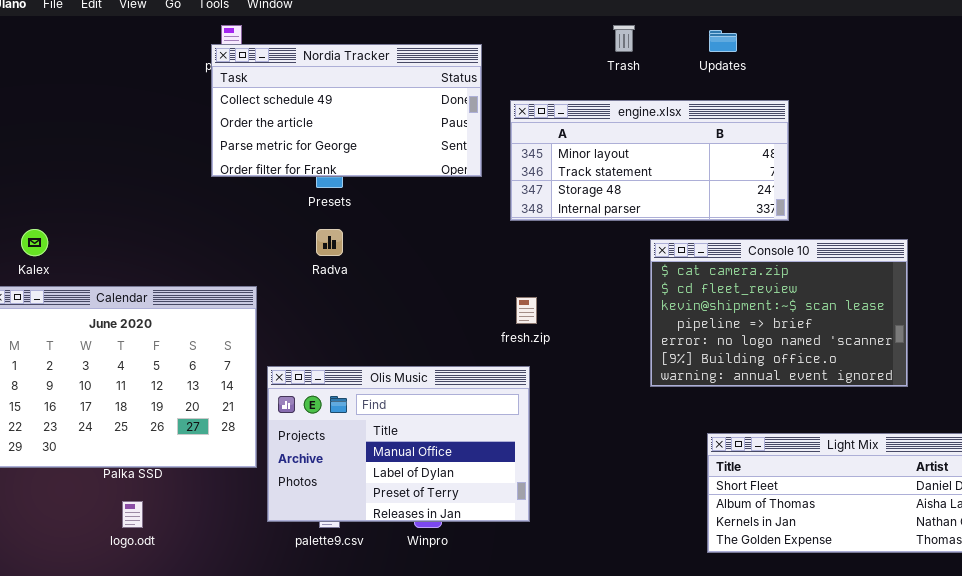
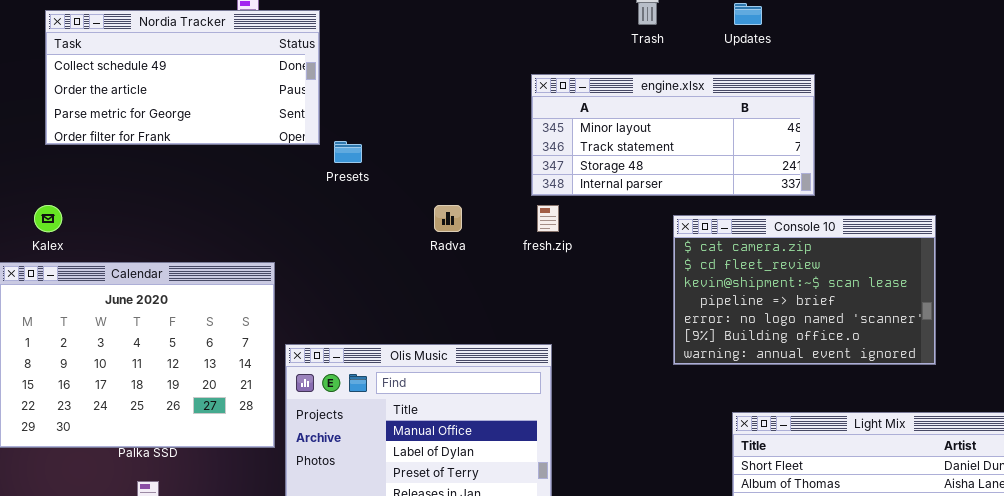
Nordia Tracker: [211,44,482,177] -> [45,10,320,145], moved
Radva: [316,229,343,256] -> [434,205,462,232], moved
fresh.zip: [516,297,537,324] -> [537,205,559,232], moved

